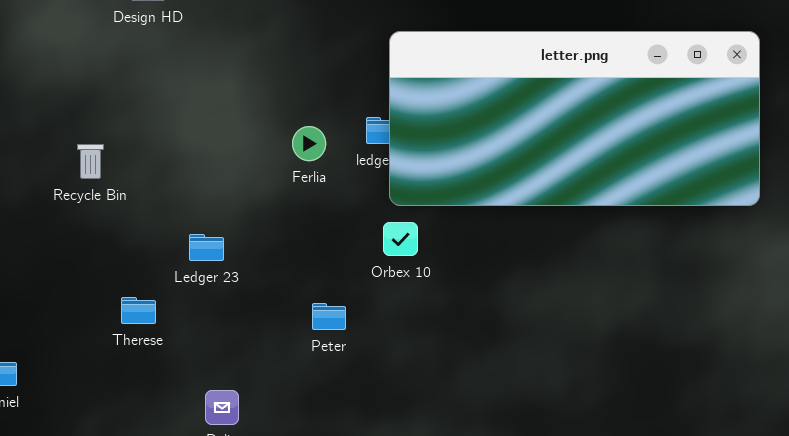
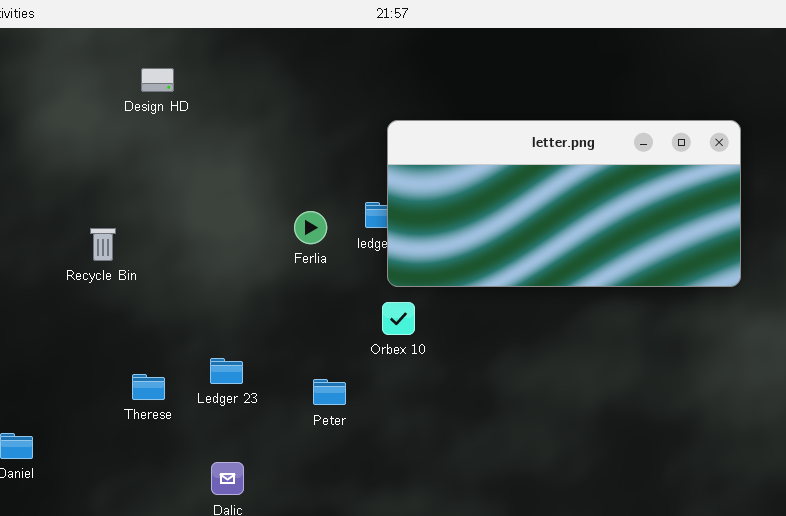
Ledger 23: [189,234,224,261] -> [210,358,243,384], moved

